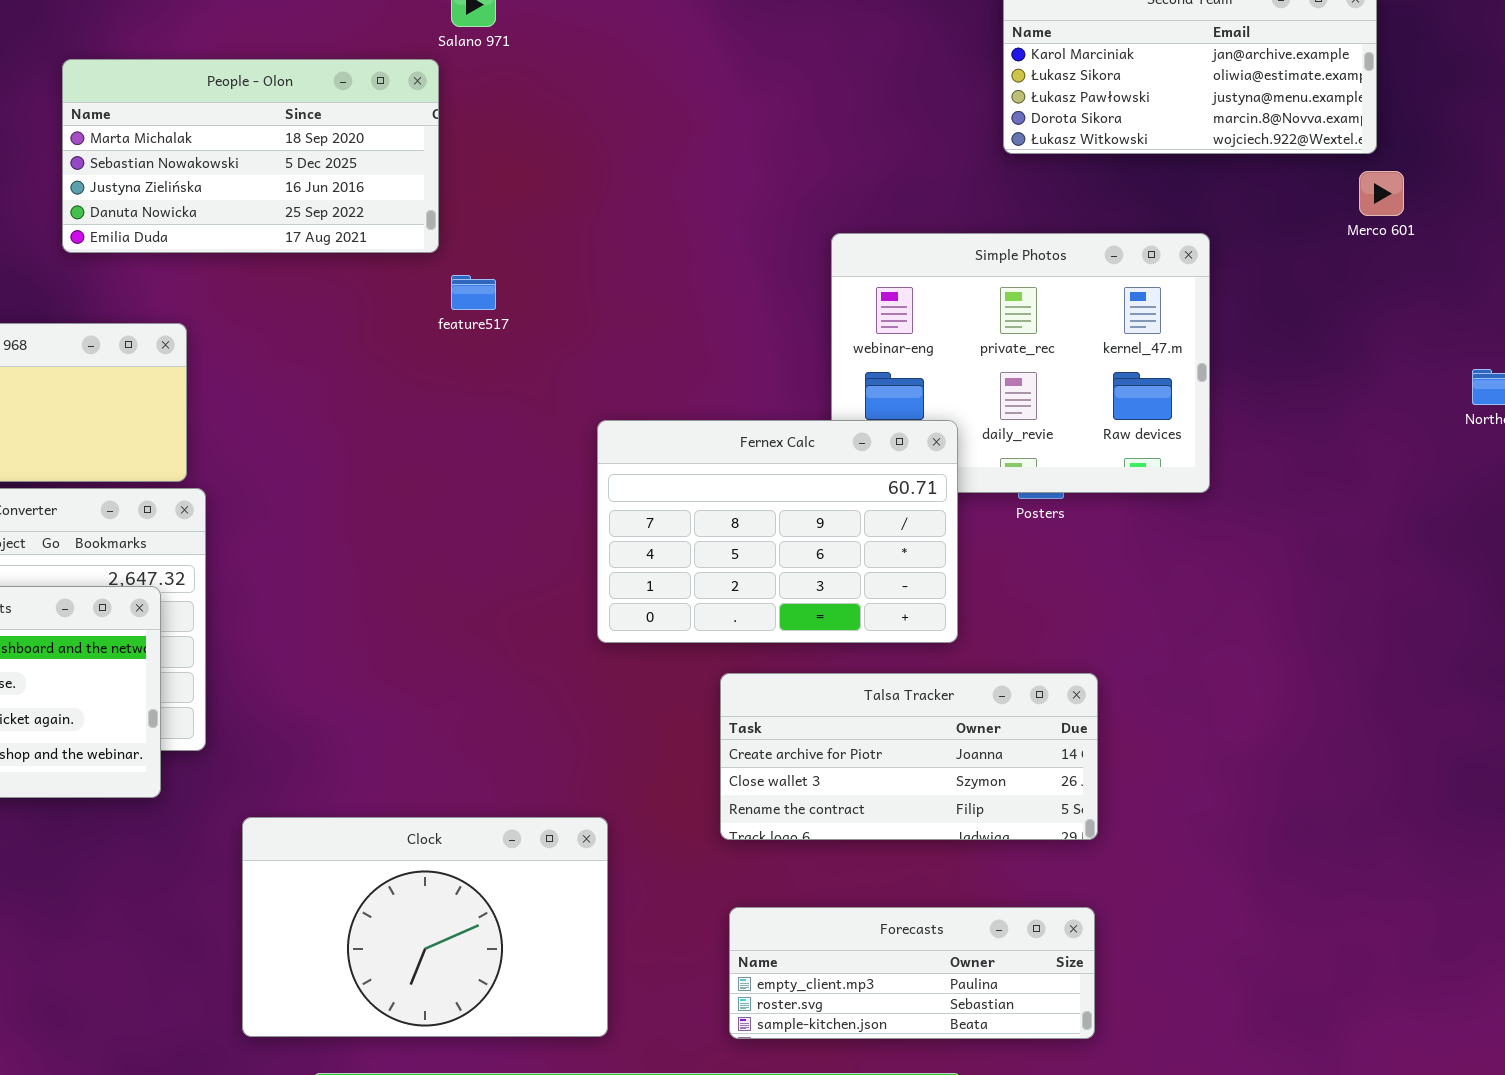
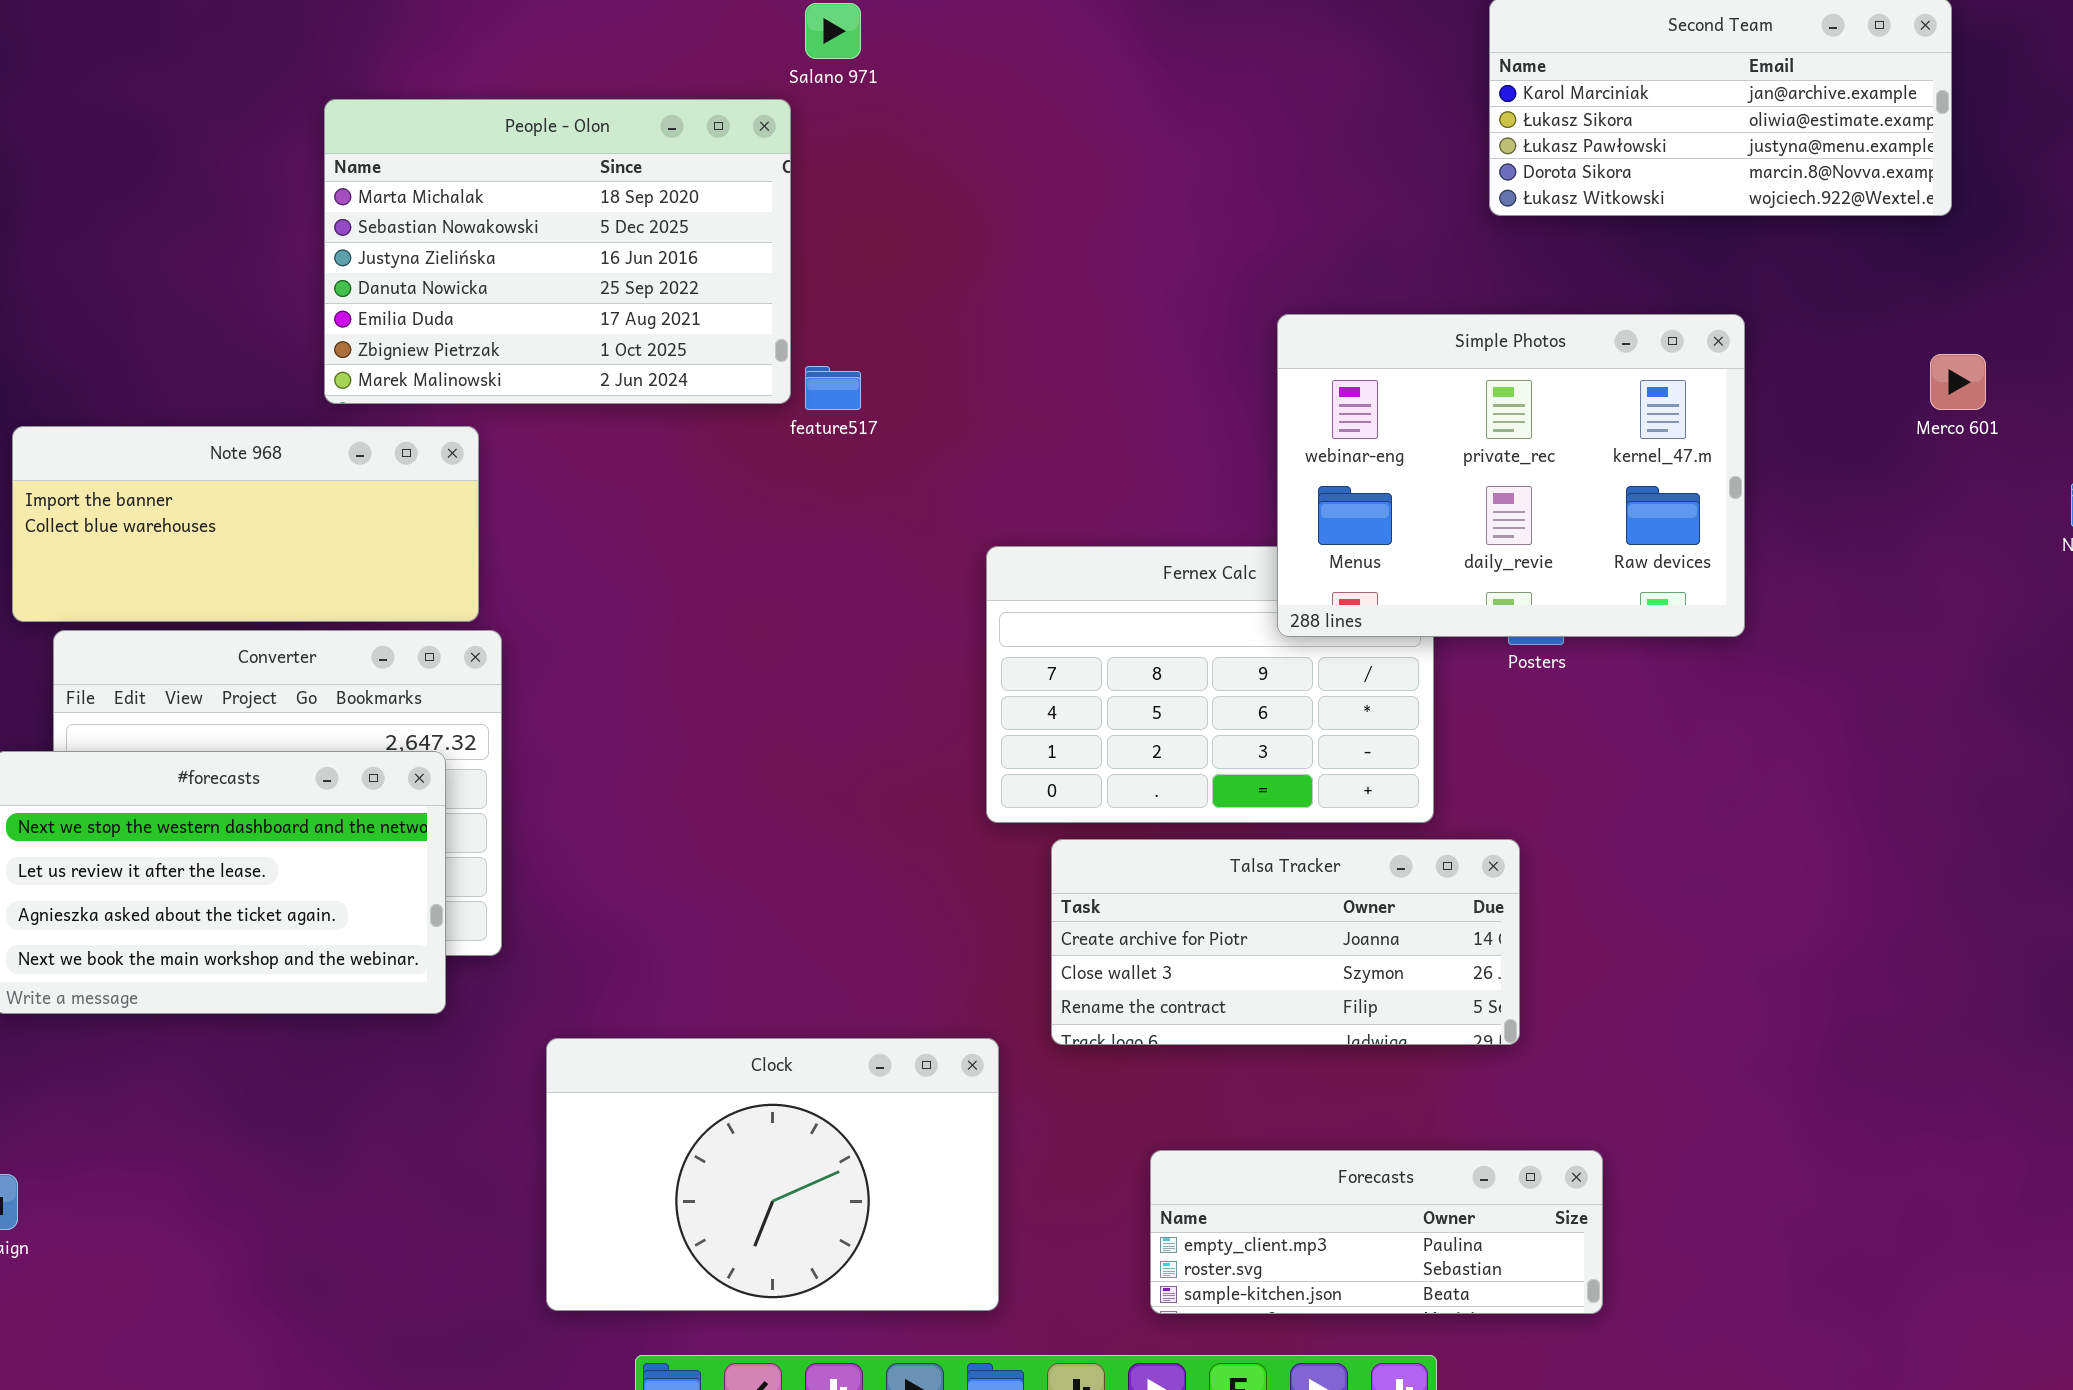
People - Olon: [62,59,439,253] -> [324,99,791,404], resized
Merco 601: [1359,171,1404,216] -> [1930,354,1986,410], moved
Simple Photos: [831,233,1210,493] -> [1277,314,1745,637], raised
Talsa Tracker: [720,673,1098,840] -> [1051,839,1520,1045], moved

